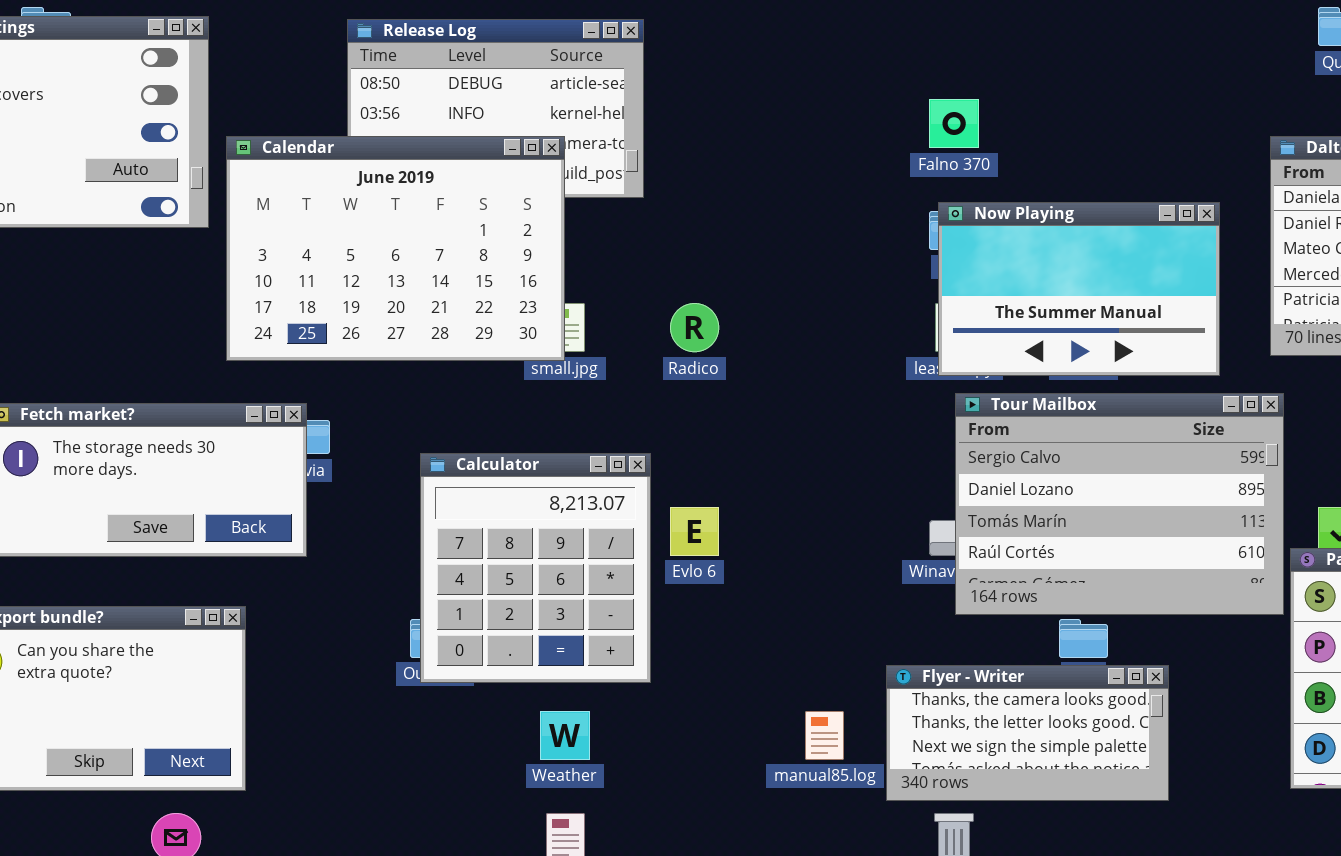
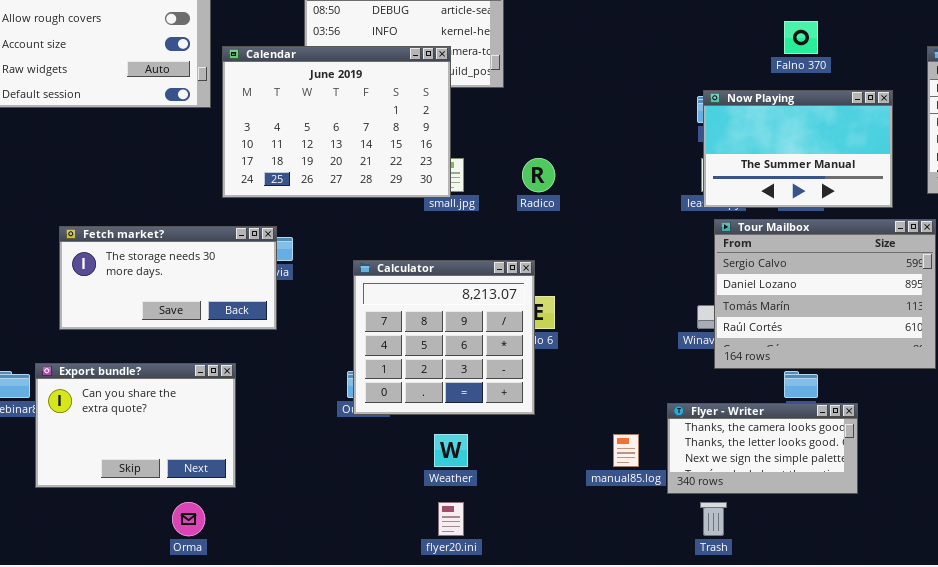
Falno 370: [929,99,979,148] -> [784,21,818,54], moved
Calculator: [420,453,651,683] -> [353,260,535,415], resized

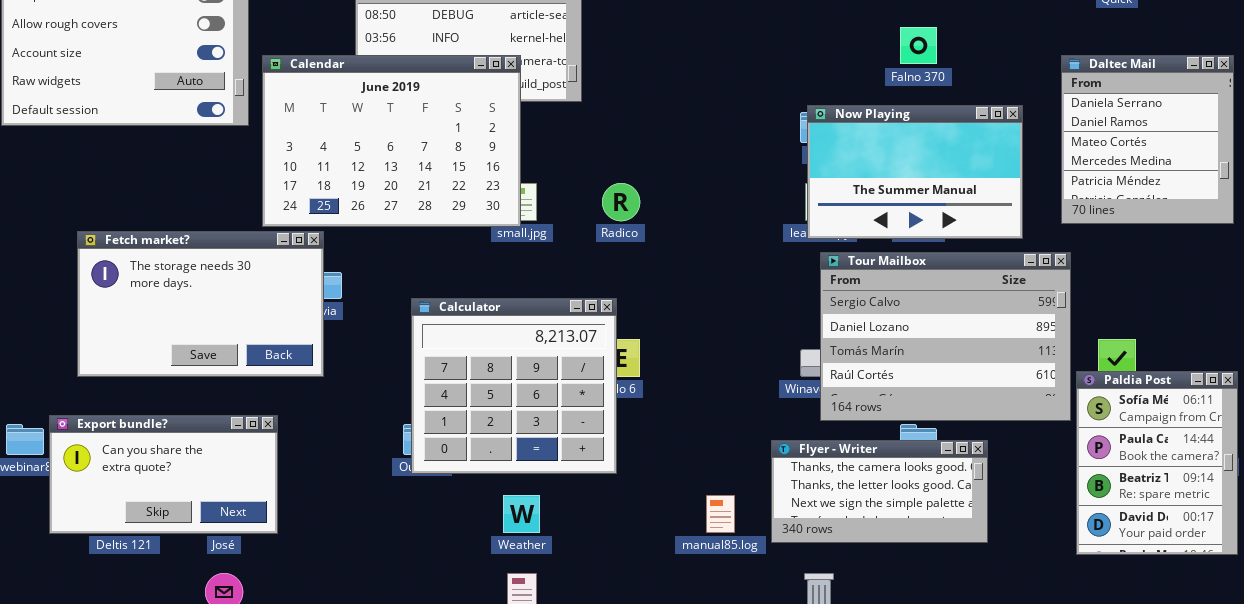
Fetch market?: [59,226,277,330] -> [77,231,324,377], resized
Export bundle?: [35,363,236,488] -> [49,415,278,534], resized
Flyer - Writer: [667,403,858,494] -> [771,440,988,543], moved

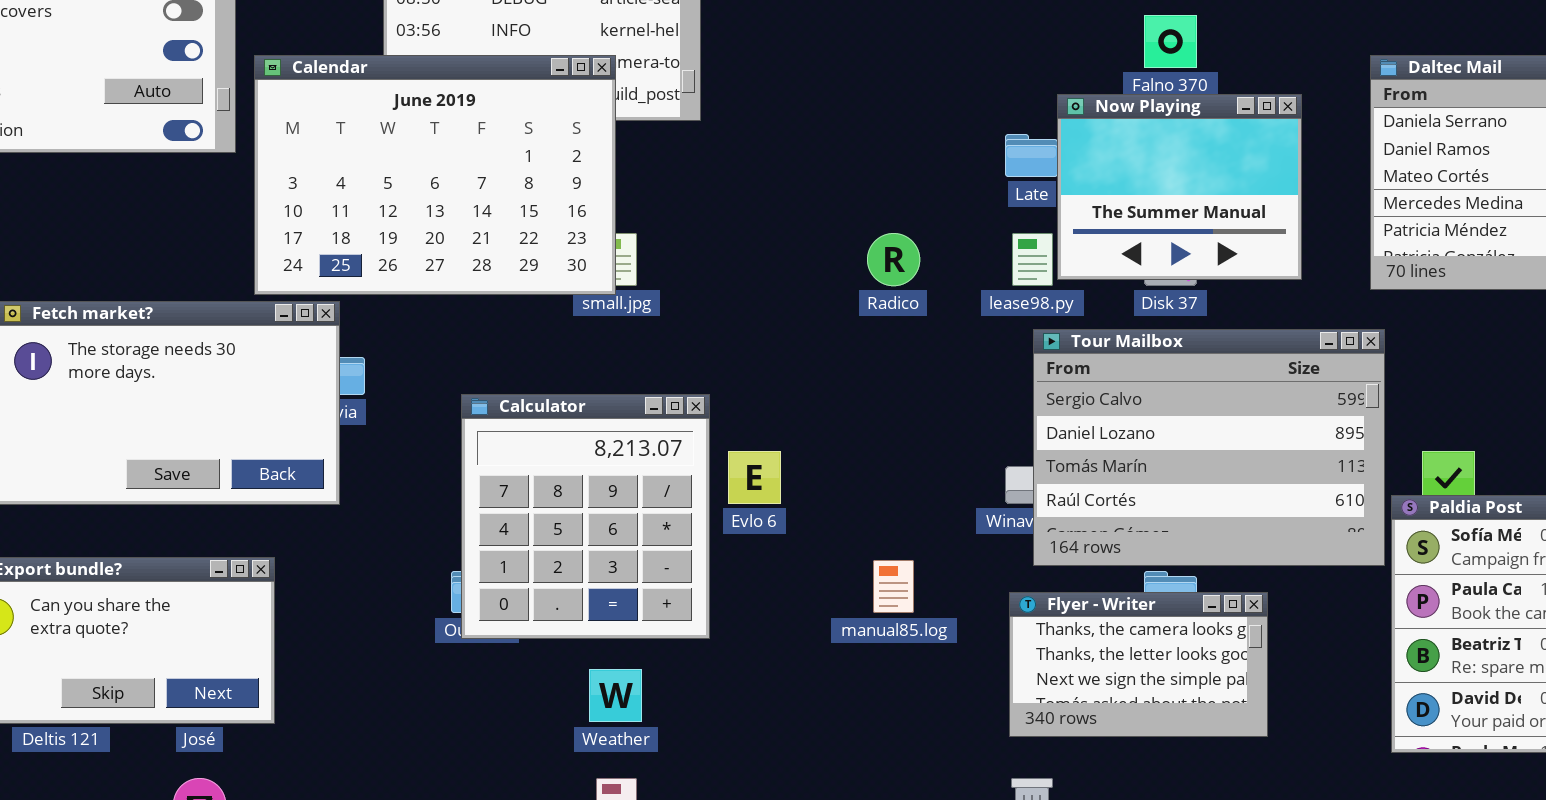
Now Playing: [807,105,1023,239] -> [1057,94,1302,280], moved, resized
Radico: [602,183,640,221] -> [867,233,920,286], moved
Calculator: [411,298,617,474] -> [461,394,710,639], resized
Flyer - Writer: [771,440,988,543] -> [1009,592,1268,737], resized
manual85.log: [706,495,735,533] -> [873,560,914,613], moved

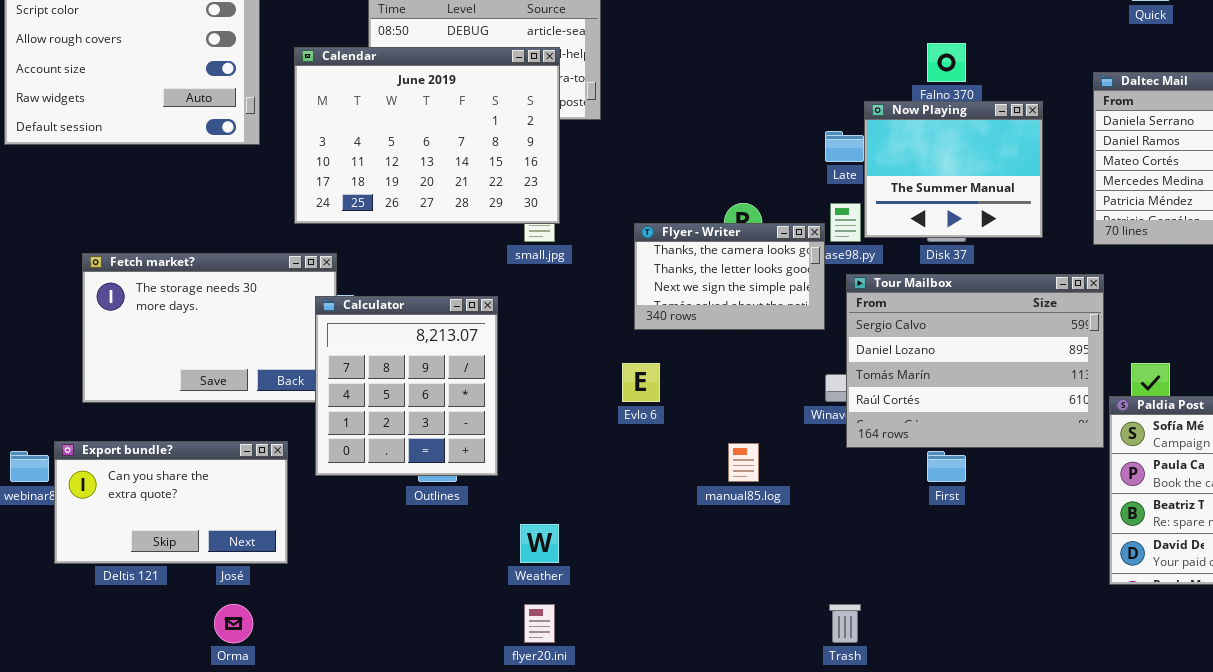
Calendar: [254,55,616,295] -> [294,47,560,224], moved
Calculator: [461,394,710,639] -> [315,296,498,476], moved
Flyer - Writer: [1009,592,1268,737] -> [634,223,825,330], moved

